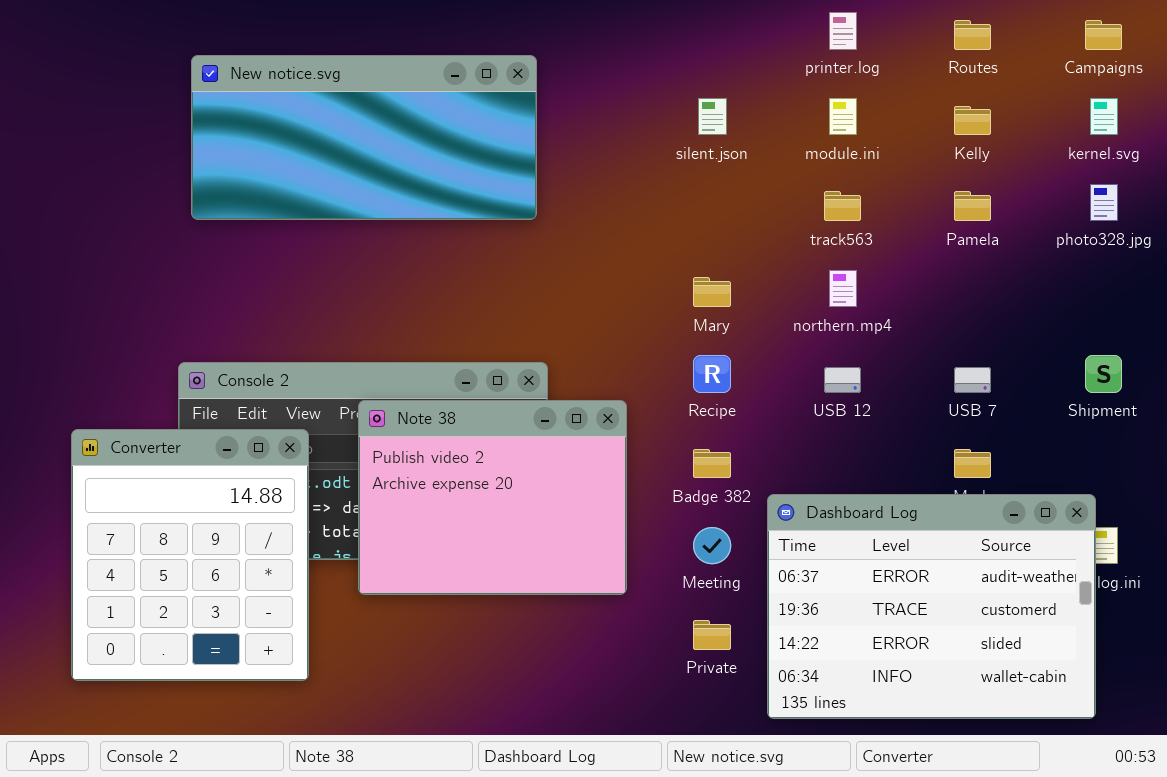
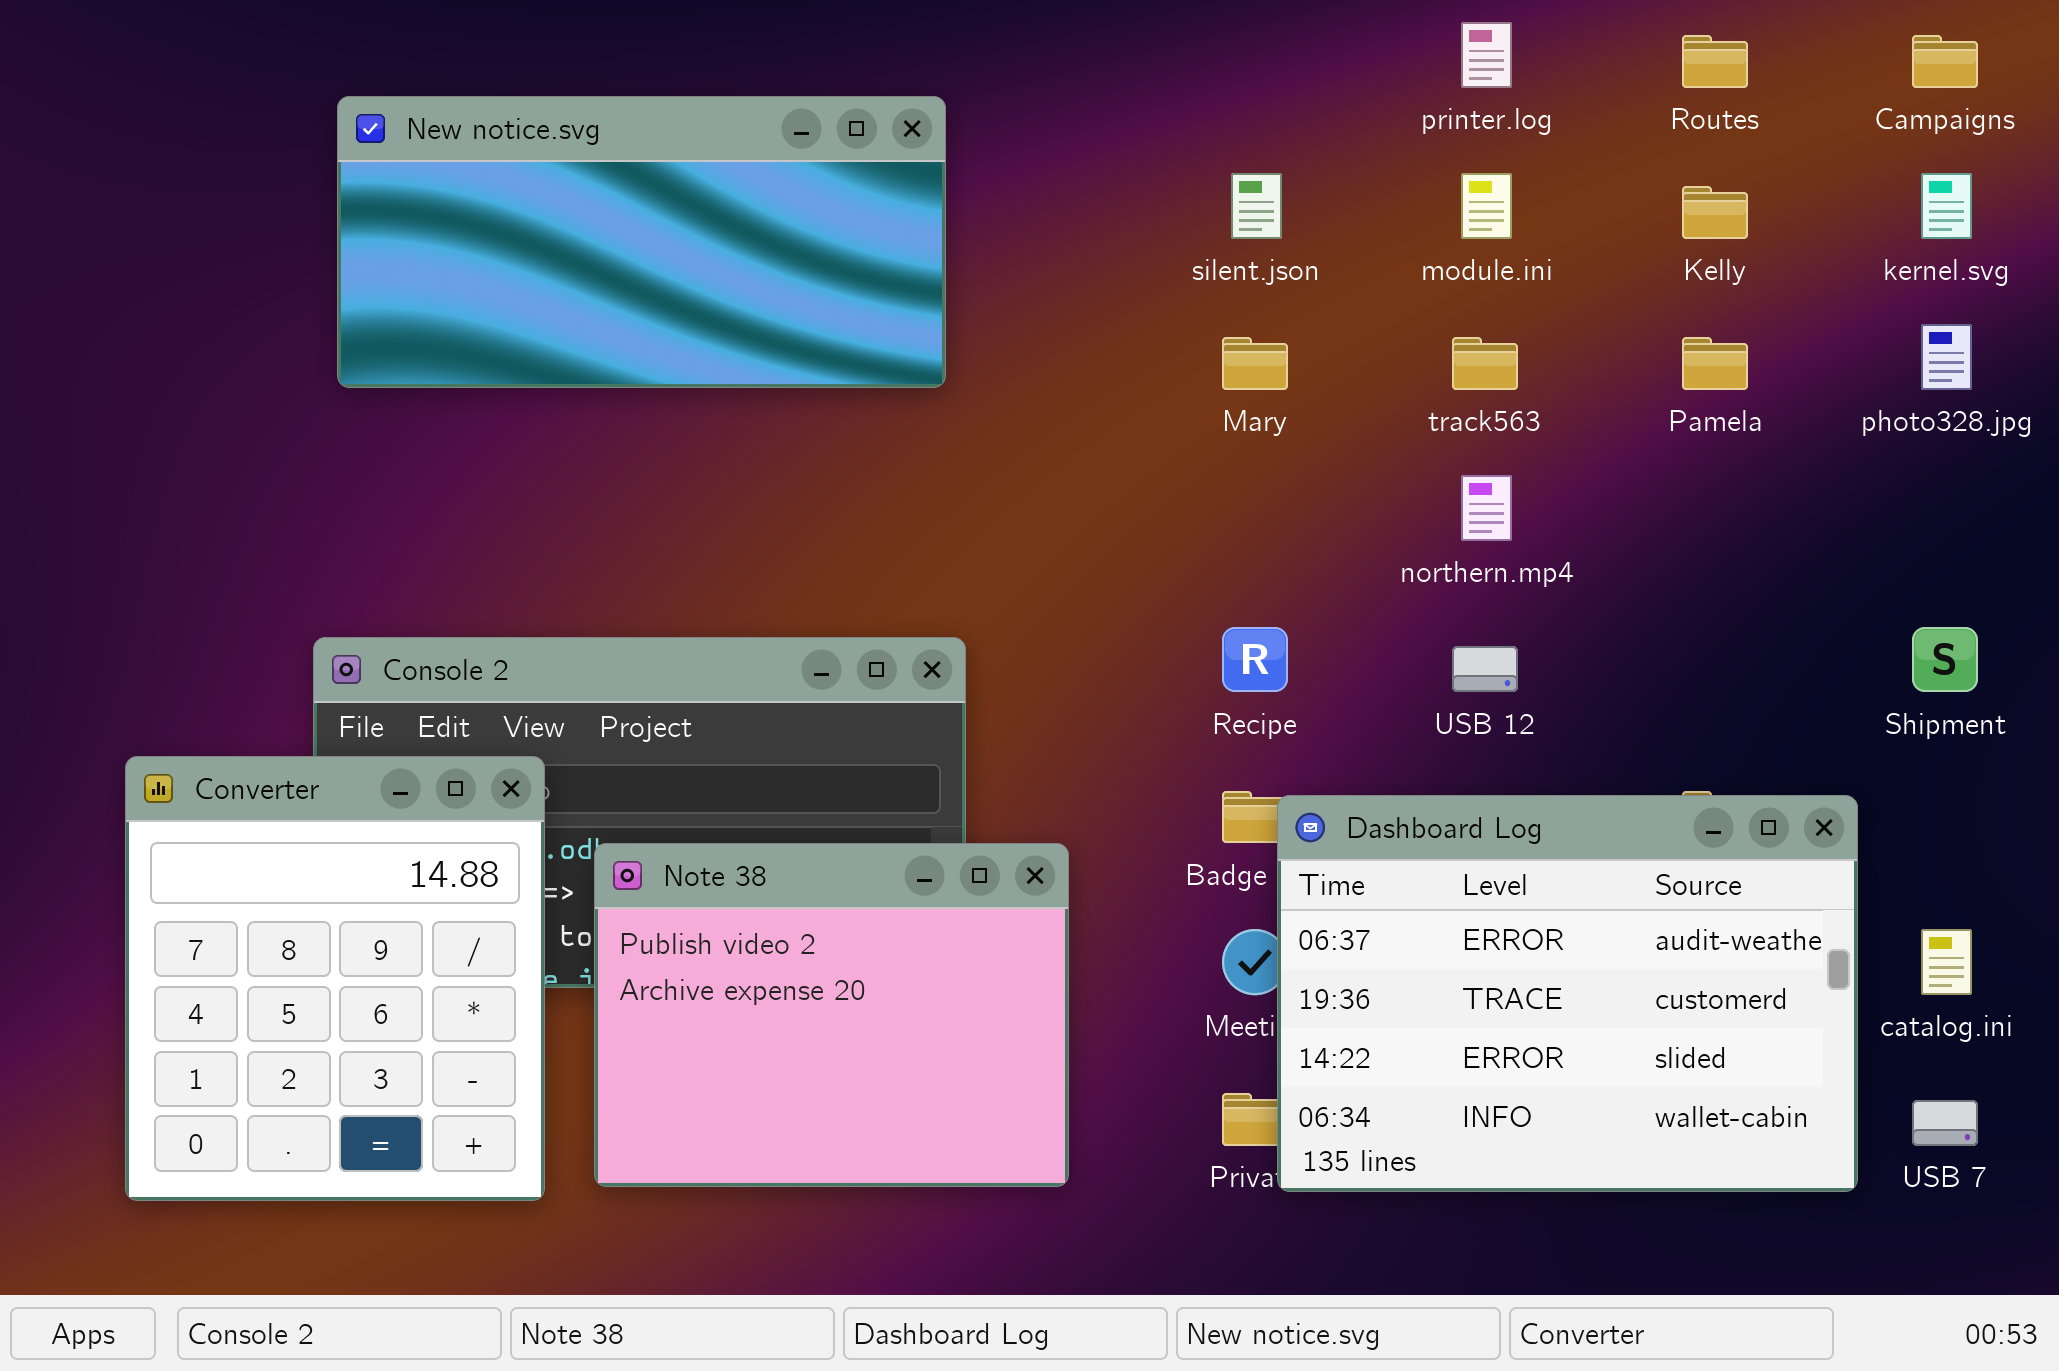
Mary: [693,277,731,307] -> [1222,337,1288,390], moved
USB 7: [954,367,991,393] -> [1912,1100,1978,1146], moved
Note 38: [358,400,627,595] -> [594,843,1069,1187], moved
Dashboard Log: [767,494,1096,719] -> [1277,795,1858,1192], moved

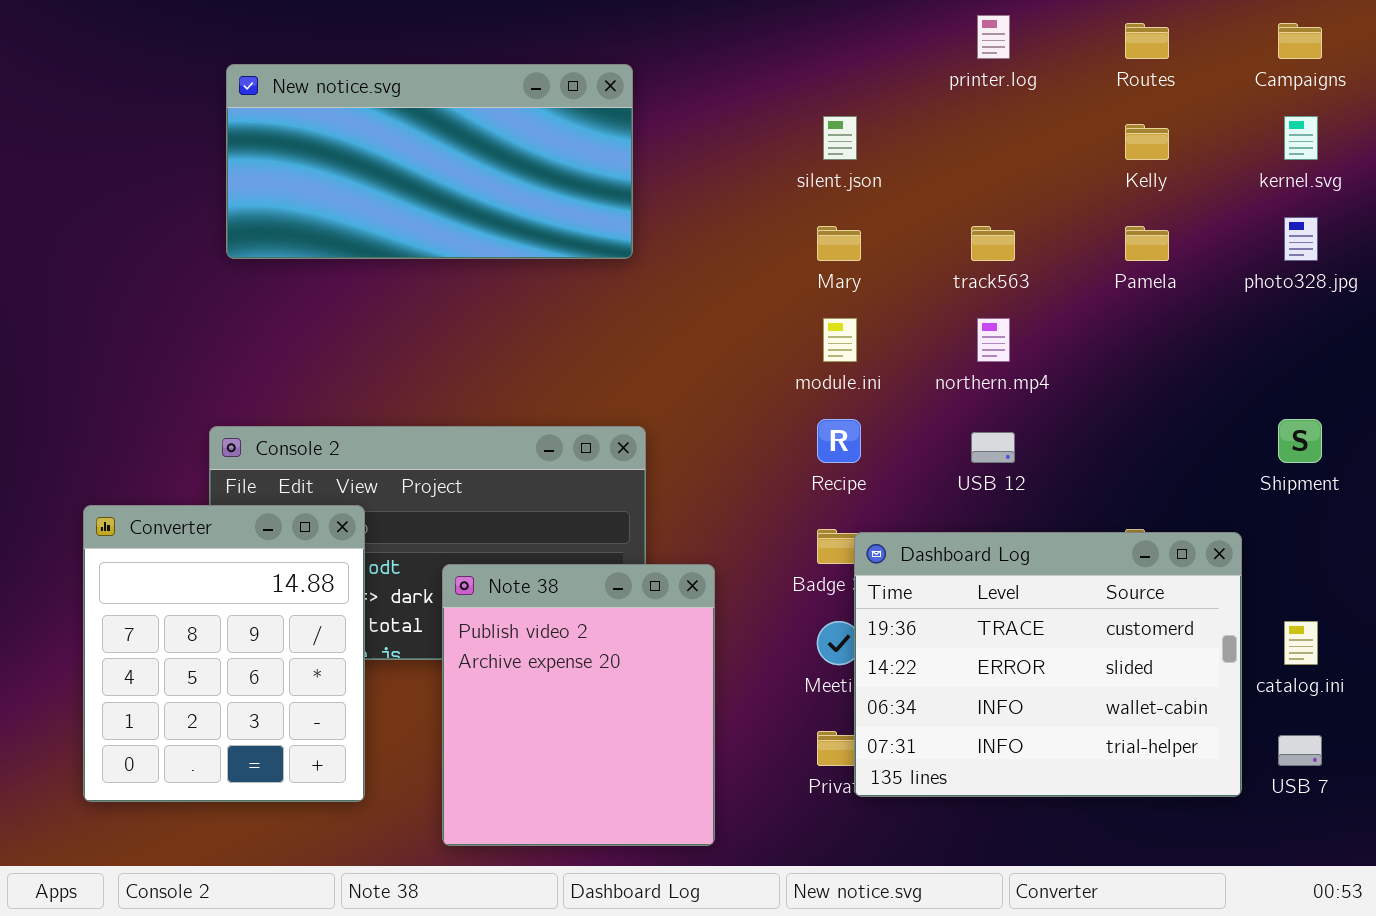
module.ini: [1461,173,1512,239] -> [823,318,857,362], moved
Dashboard Log: [1277,795,1858,1192] -> [854,532,1242,797], scrolled down 1 row
Note 38: [594,843,1069,1187] -> [442,564,715,846], resized

